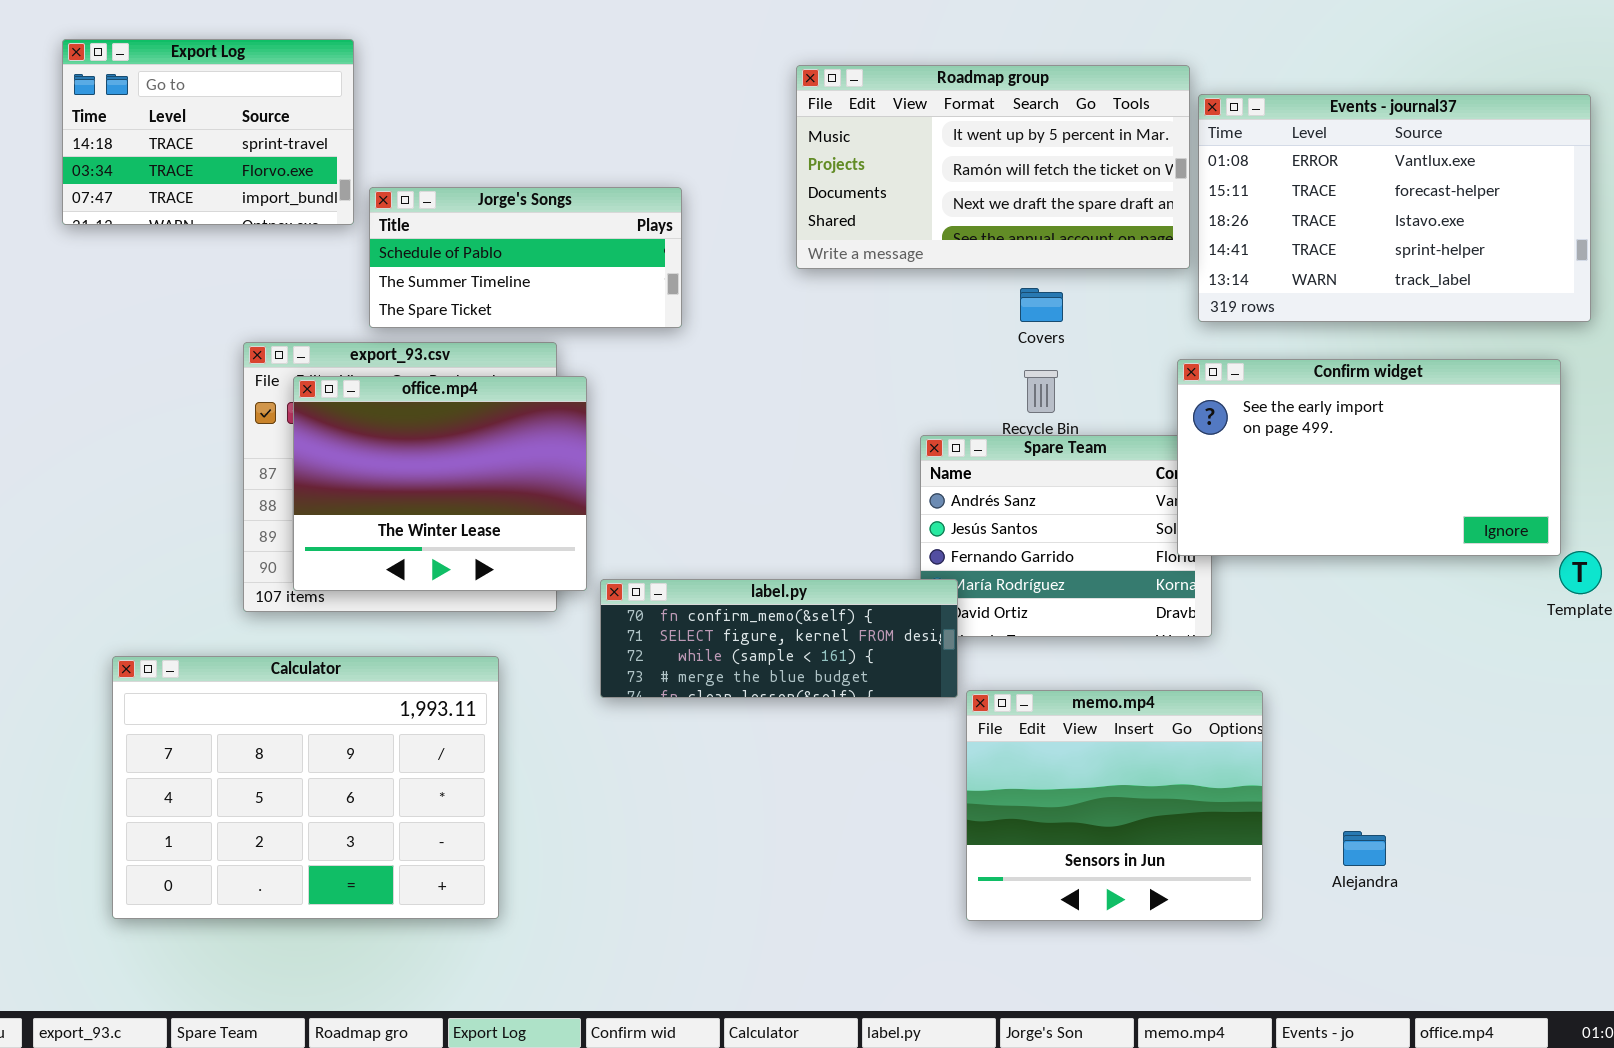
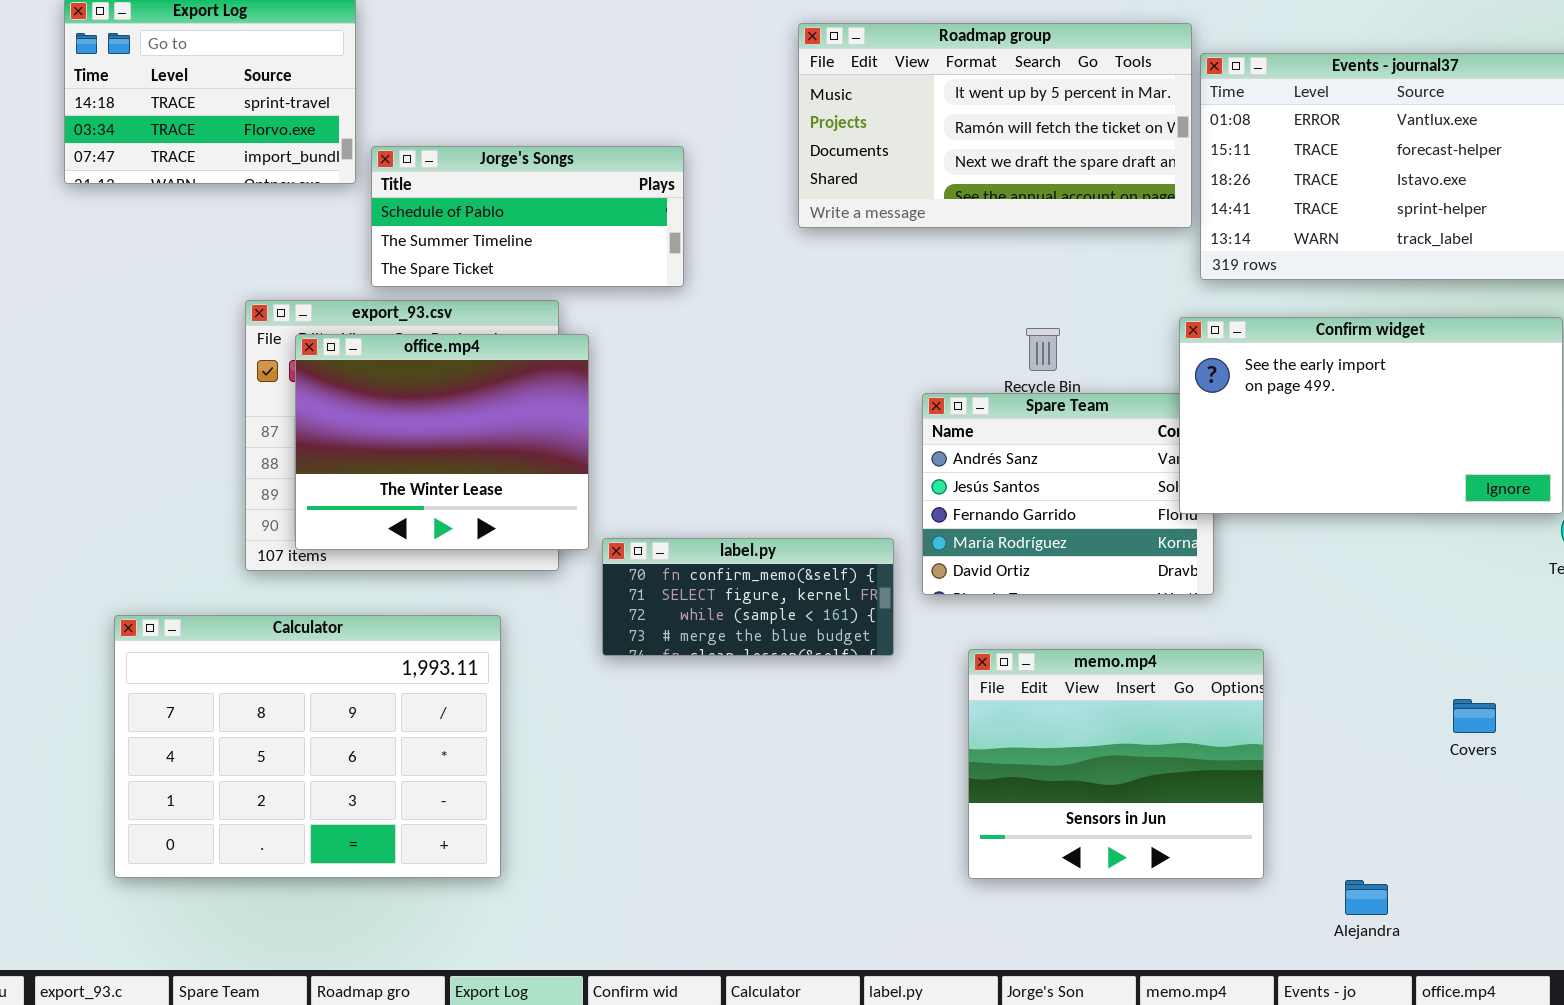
Covers: [1020,288,1063,322] -> [1453,699,1496,733], moved
label.py: [600,579,958,698] -> [602,538,894,656], resized
Alejandra: [1343,831,1386,866] -> [1345,880,1388,915], moved

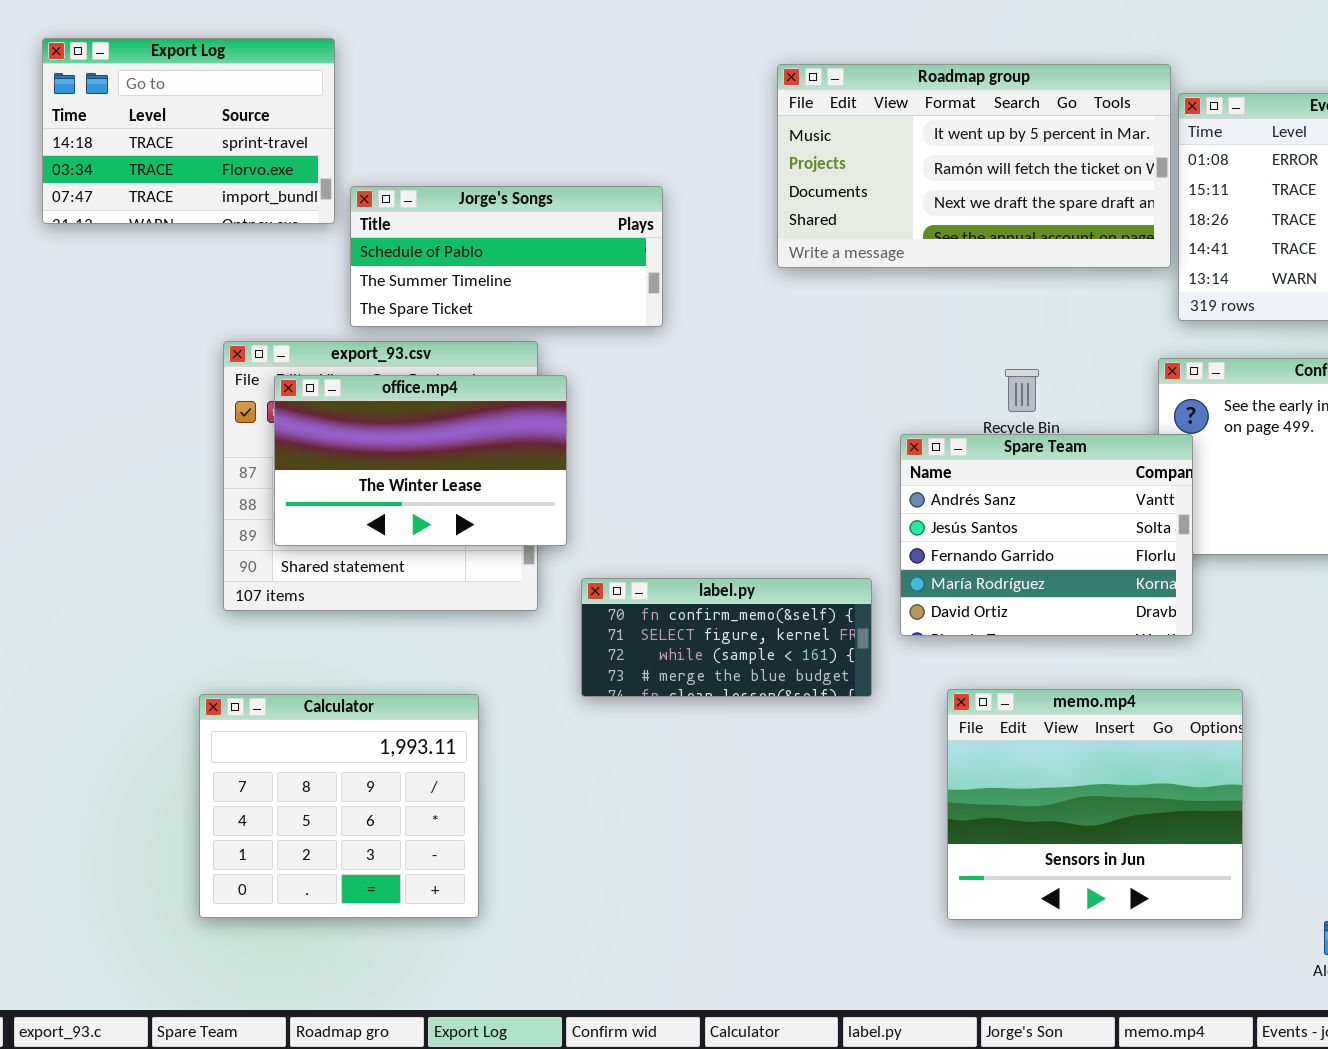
office.mp4: [295,334,589,550] -> [274,375,567,546], resized
Spare Team: [922,393,1214,595] -> [900,434,1193,636], raised
Calculator: [114,615,501,878] -> [199,694,479,918], resized

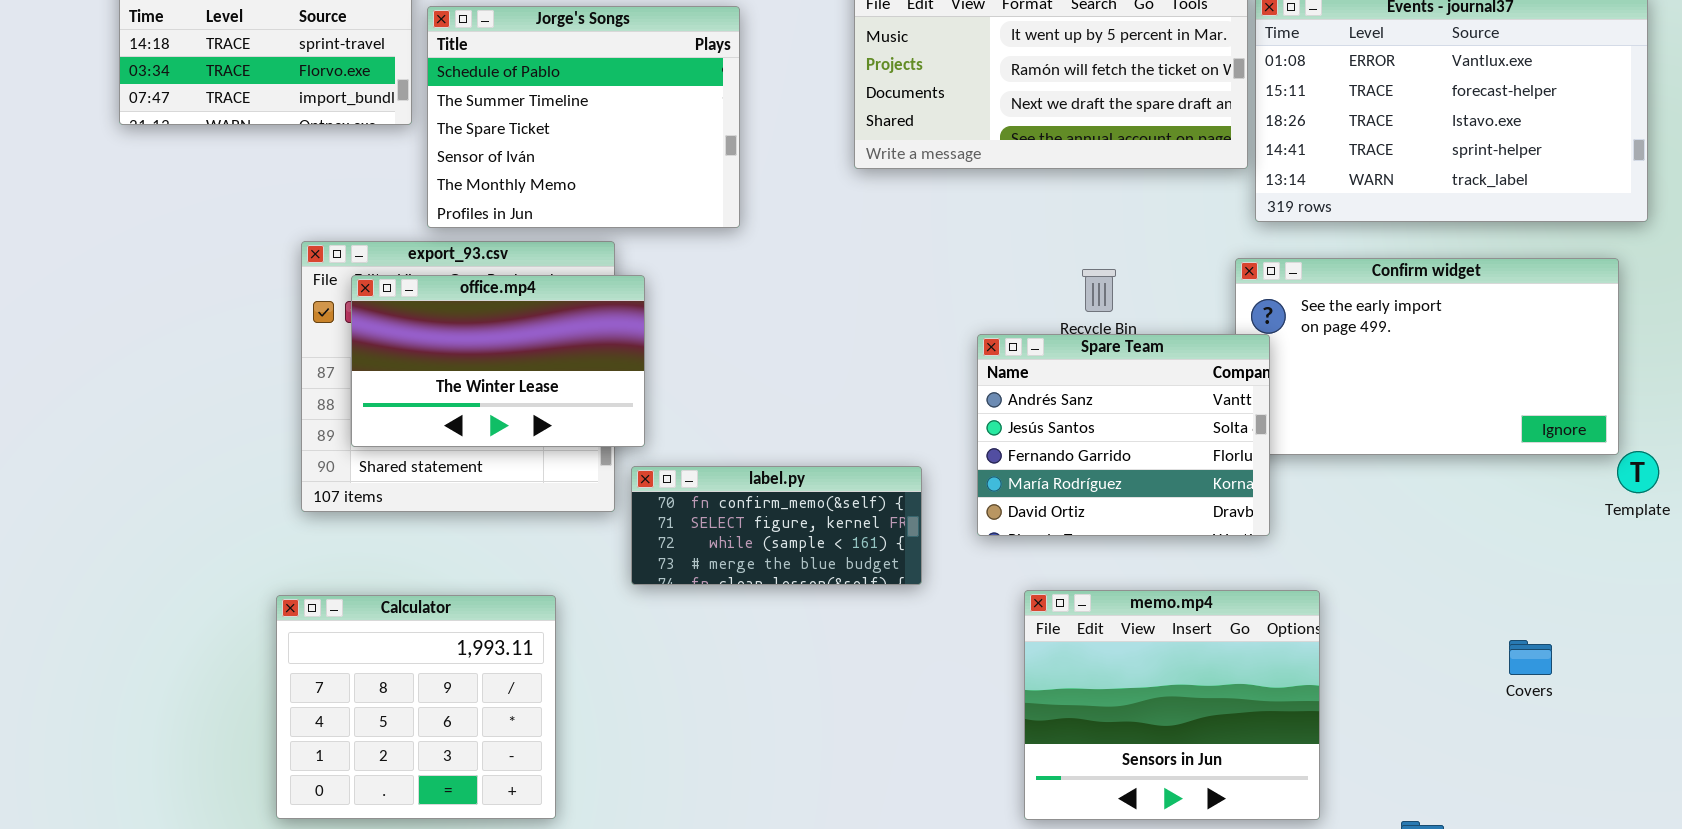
Jorge's Songs: [350,186,663,327] -> [427,6,740,228], resized
label.py: [581,578,872,697] -> [631,466,922,585], moved

